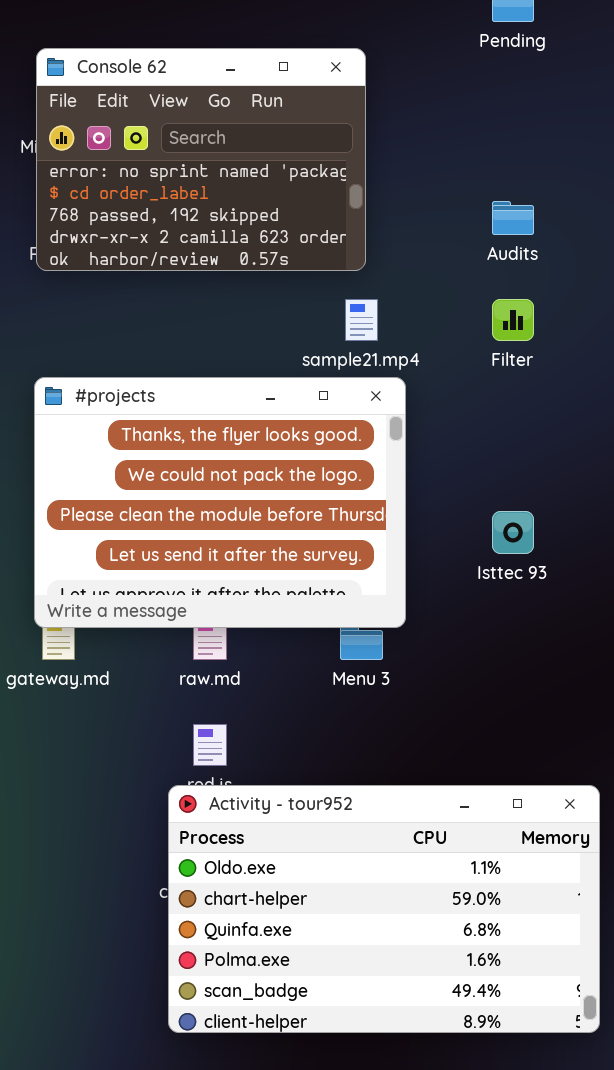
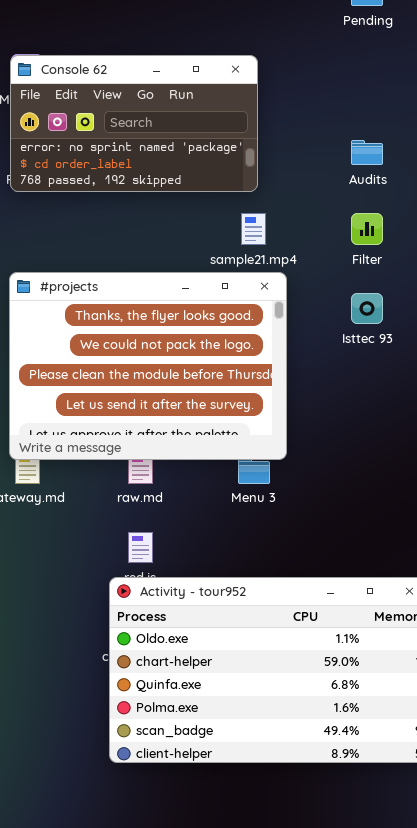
Console 62: [36,48,366,271] -> [10,55,258,192], resized
Isttec 93: [492,511,534,554] -> [351,293,383,324], moved

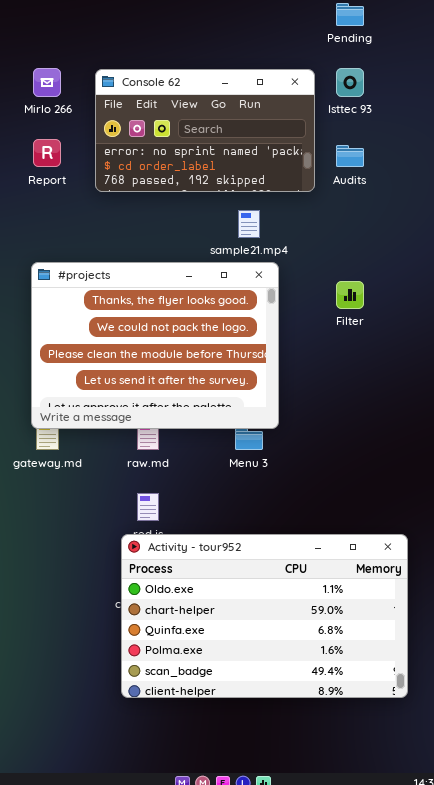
Console 62: [10,55,258,192] -> [95,69,315,192], moved
Filter: [351,213,383,245] -> [336,281,364,309], moved
Isttec 93: [351,293,383,324] -> [336,68,364,97], moved

